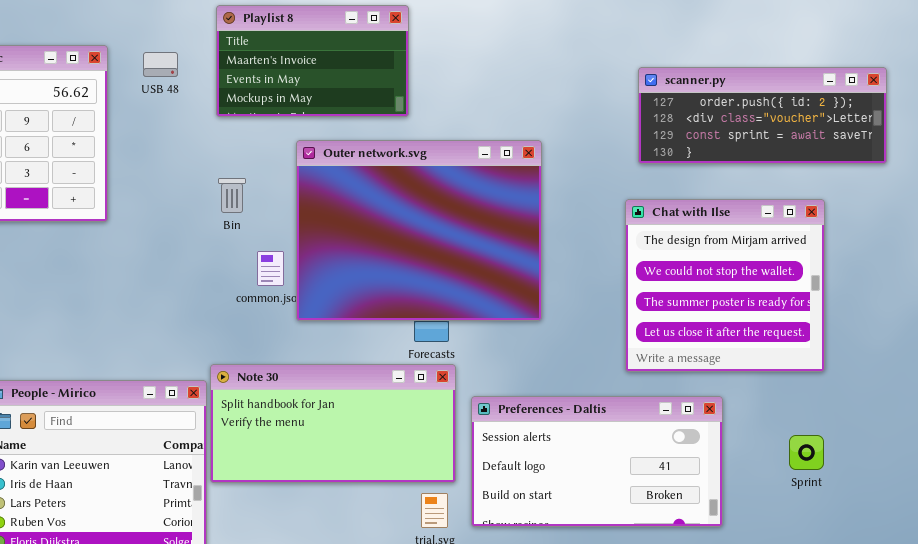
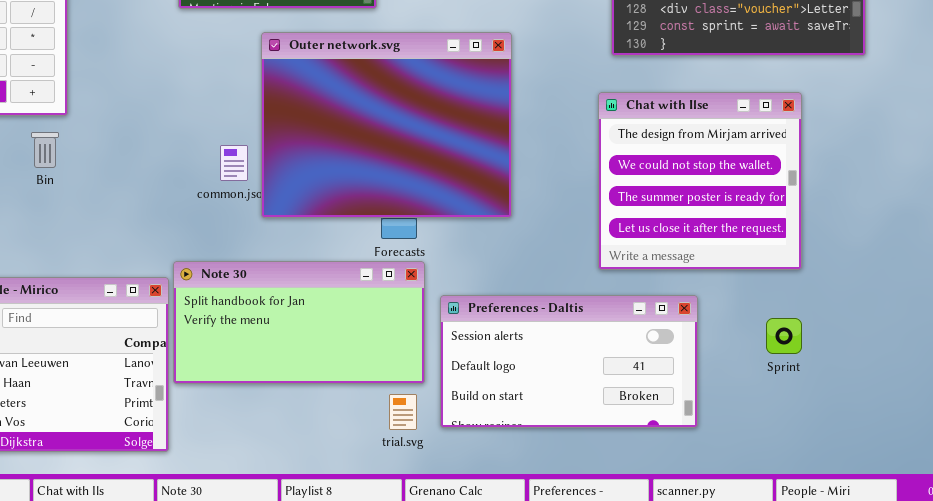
Bin: [218,178,246,213] -> [31,132,59,168], moved
Sprint: [789,435,824,470] -> [766,318,802,354], moved

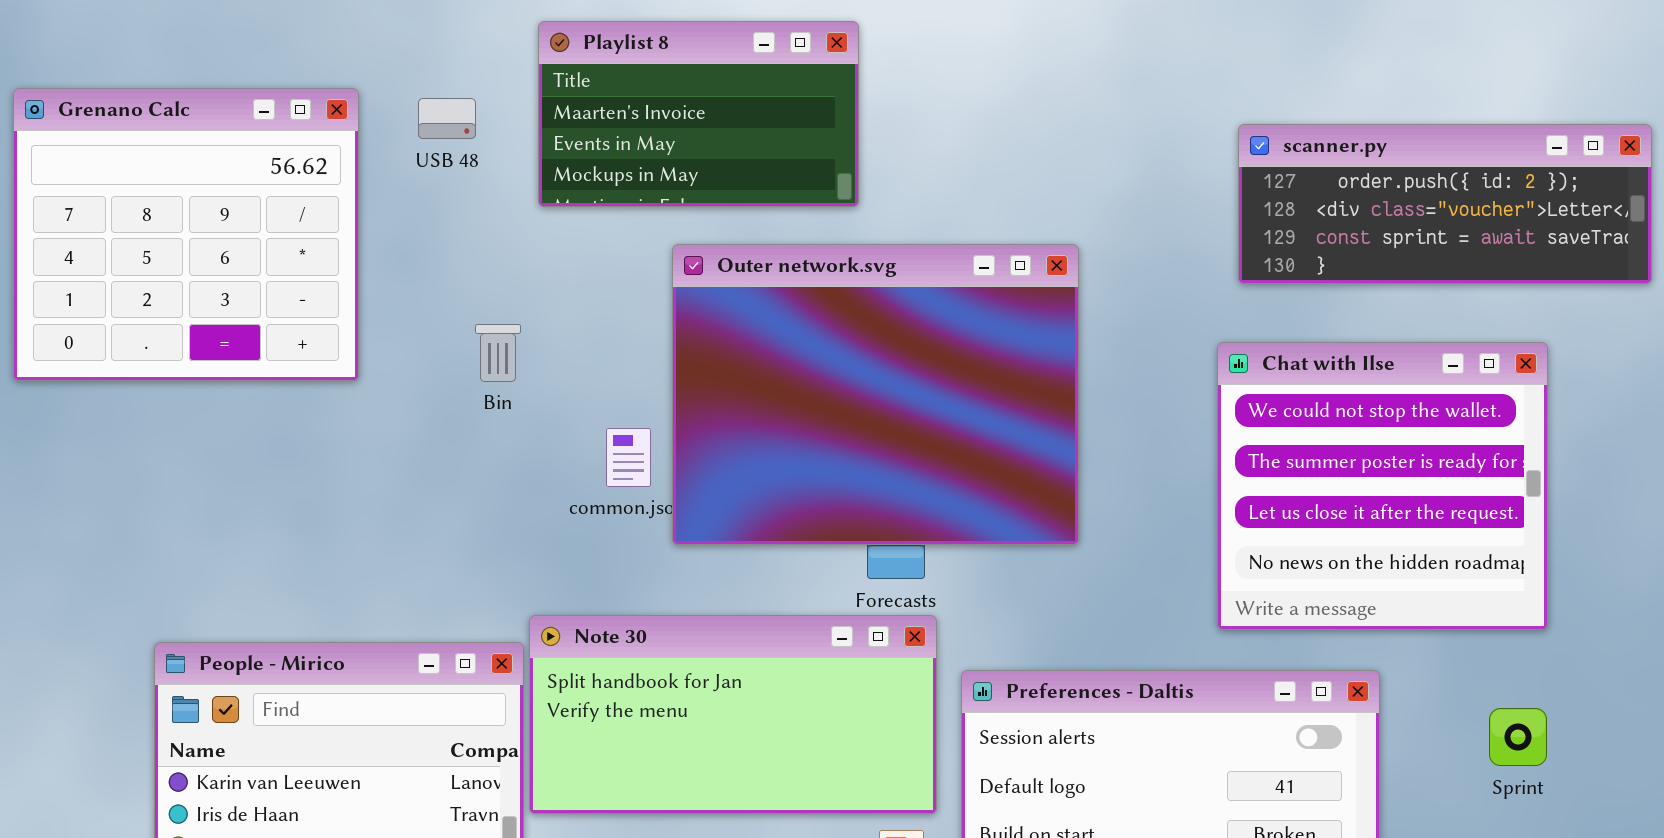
Chat with Ilse: [598,92,802,270] -> [1217,342,1548,630], scrolled down 1 row
Bin: [31,132,59,168] -> [475,324,521,382], moved

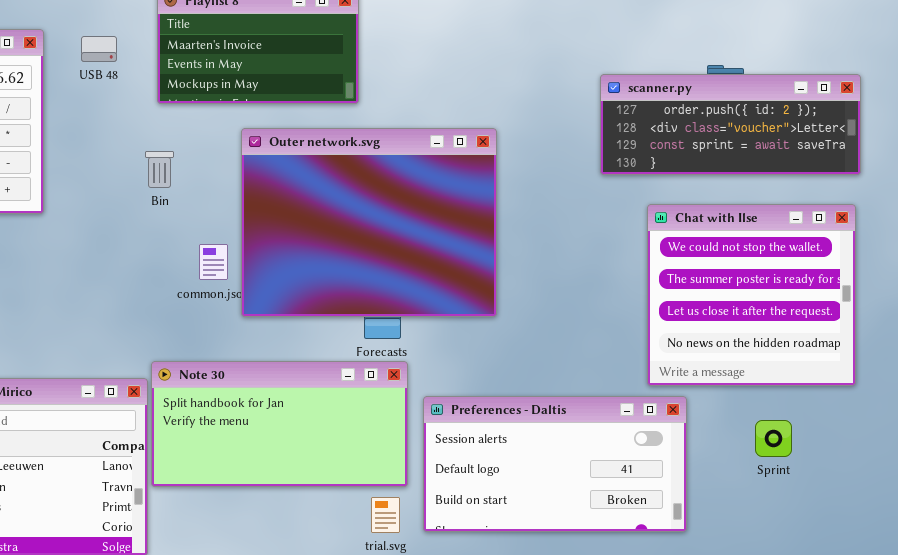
scanner.py: [1238,124,1652,284] -> [600,74,861,175], moved
Bin: [475,324,521,382] -> [145,151,174,188], moved
Chat with Ilse: [1217,342,1548,630] -> [647,204,856,386], moved

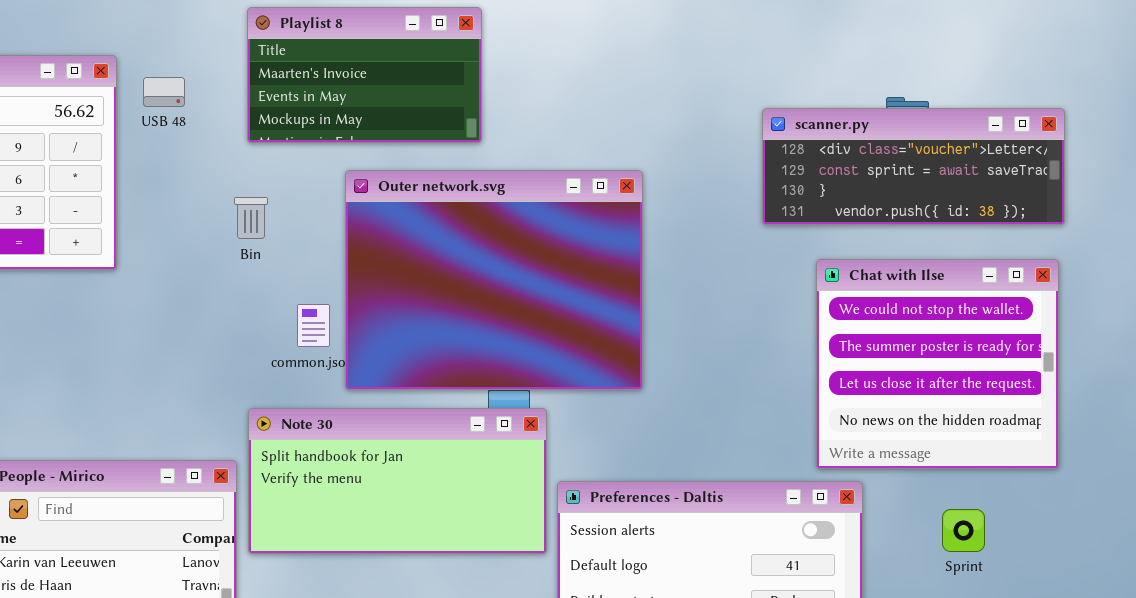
USB 48: [81,36,117,62] -> [143,77,185,107], moved
scanner.py: [600,74,861,175] -> [762,108,1065,225], scrolled down 1 row
Note 30: [151,361,408,487] -> [248,408,547,554], moved

